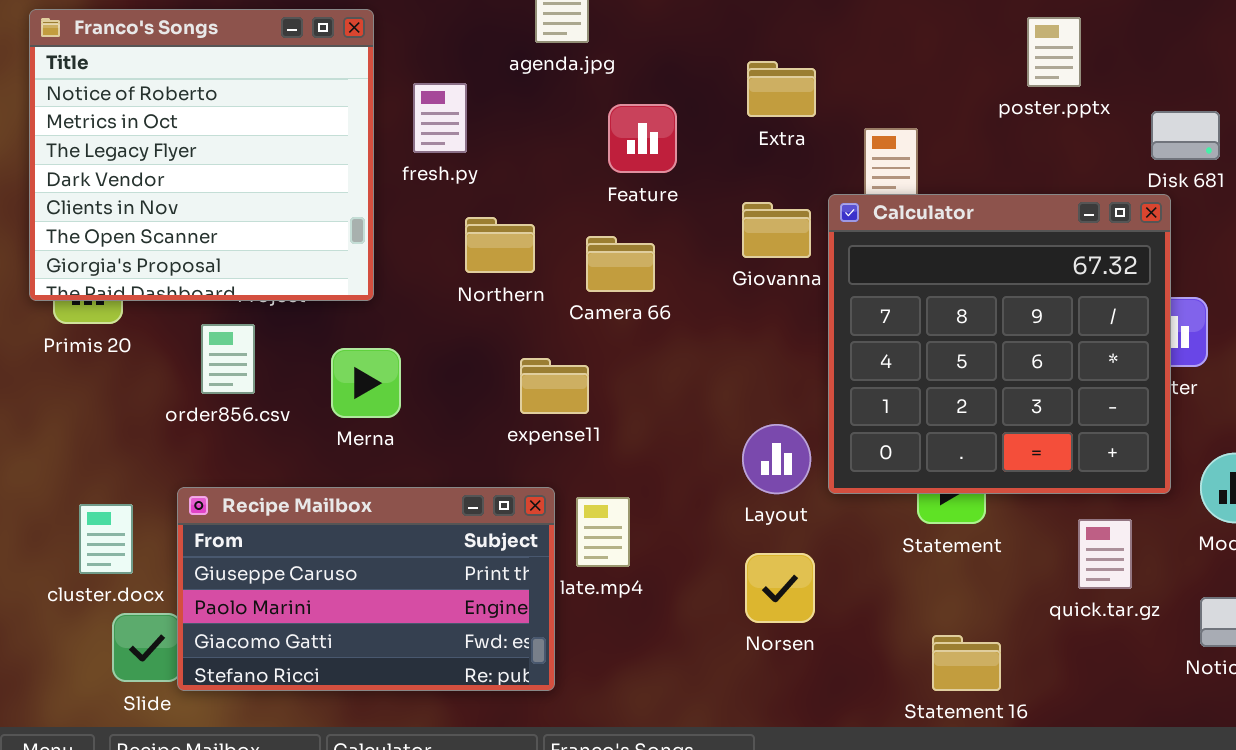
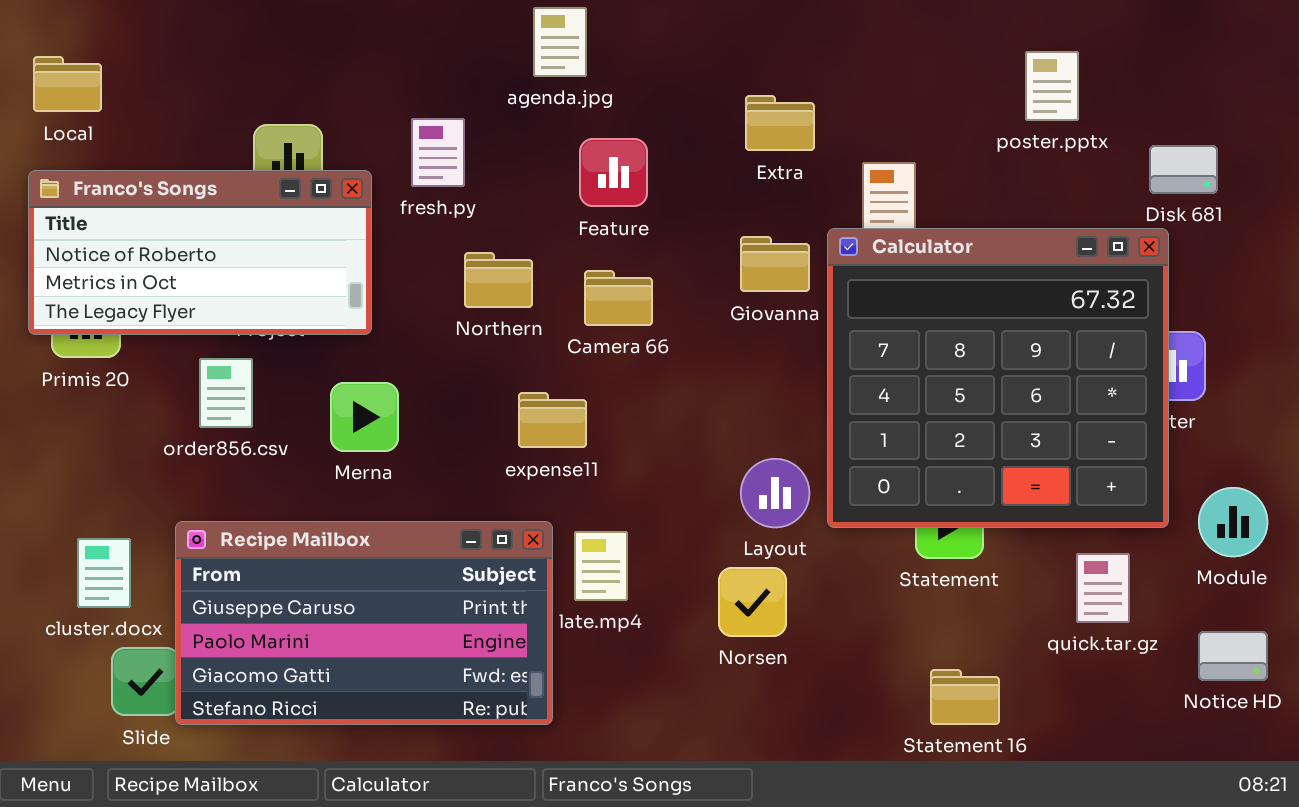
Franco's Songs: [29,9,374,301] -> [28,170,372,335], resized
Feature: [608,104,677,173] -> [579,138,648,207], moved
Norsen: [745,553,815,623] -> [718,567,787,637], moved

